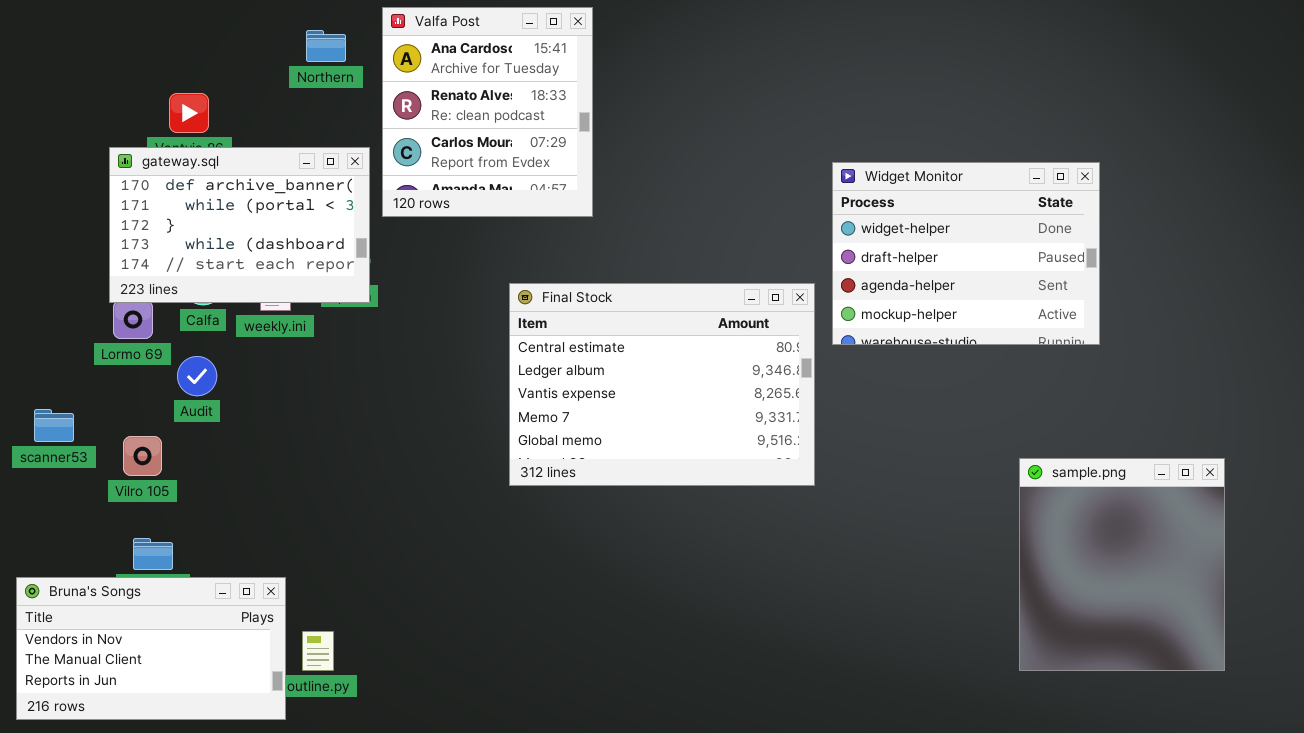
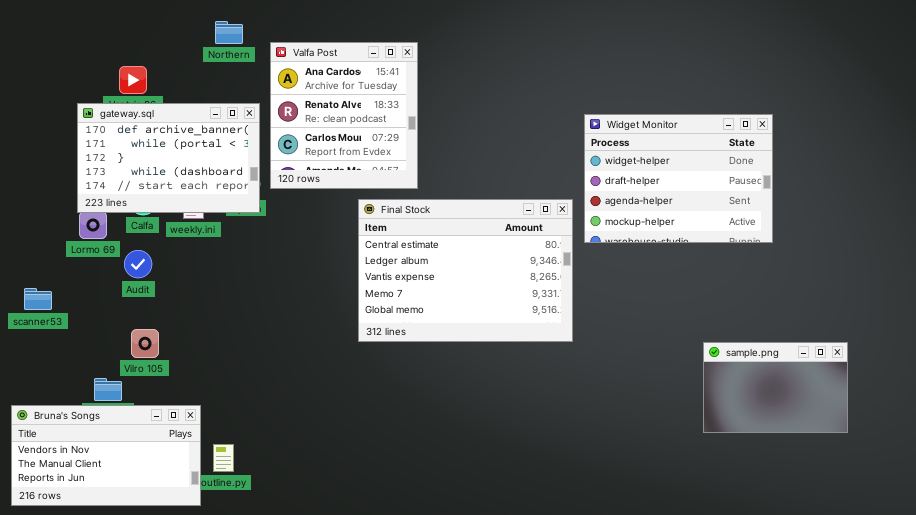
Valfa Post: [382,7,593,217] -> [270,42,418,189], moved
Vilro 105: [123,436,162,476] -> [131,329,159,358], moved
sample.png: [1019,458,1225,671] -> [703,342,848,433], moved, resized

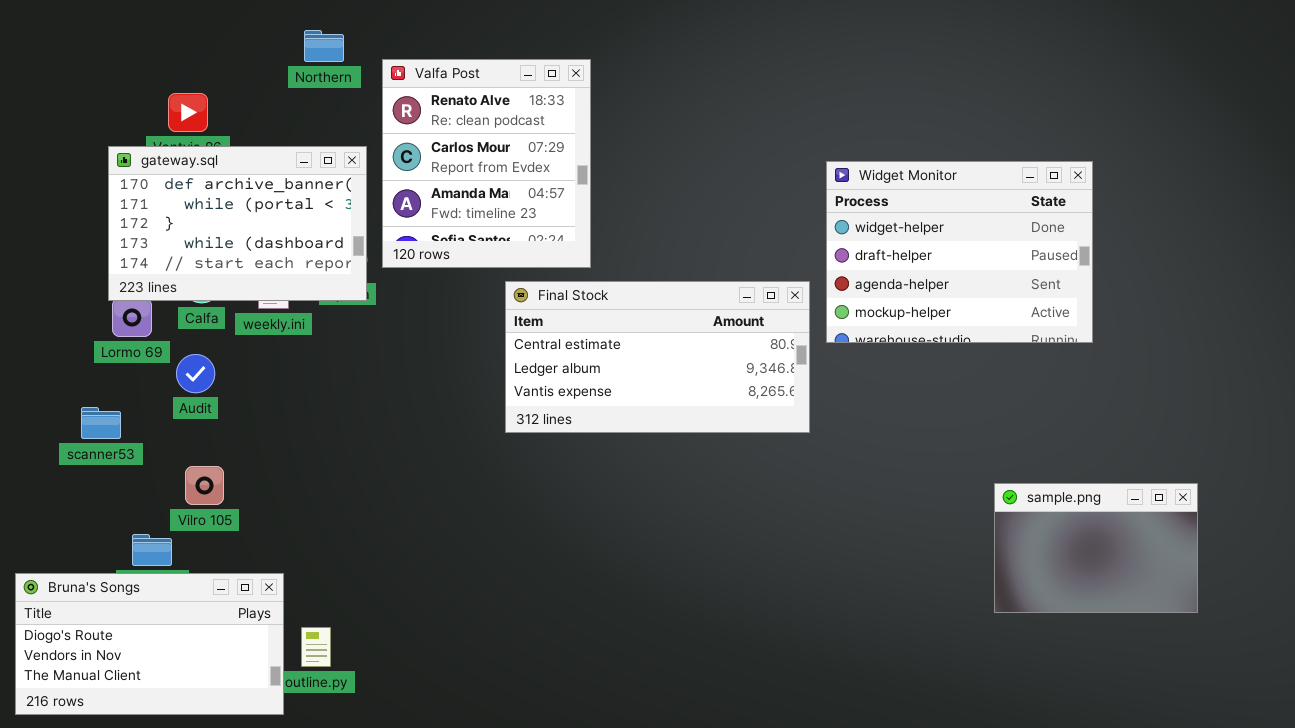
Valfa Post: [270,42,418,189] -> [382,59,591,268], scrolled down 1 row
Final Stock: [358,199,573,342] -> [505,281,810,433], resized
scanner53: [24,288,52,310] -> [81,407,121,439], moved
Bruna's Songs: [11,405,201,506] -> [15,573,284,715], scrolled up 1 row

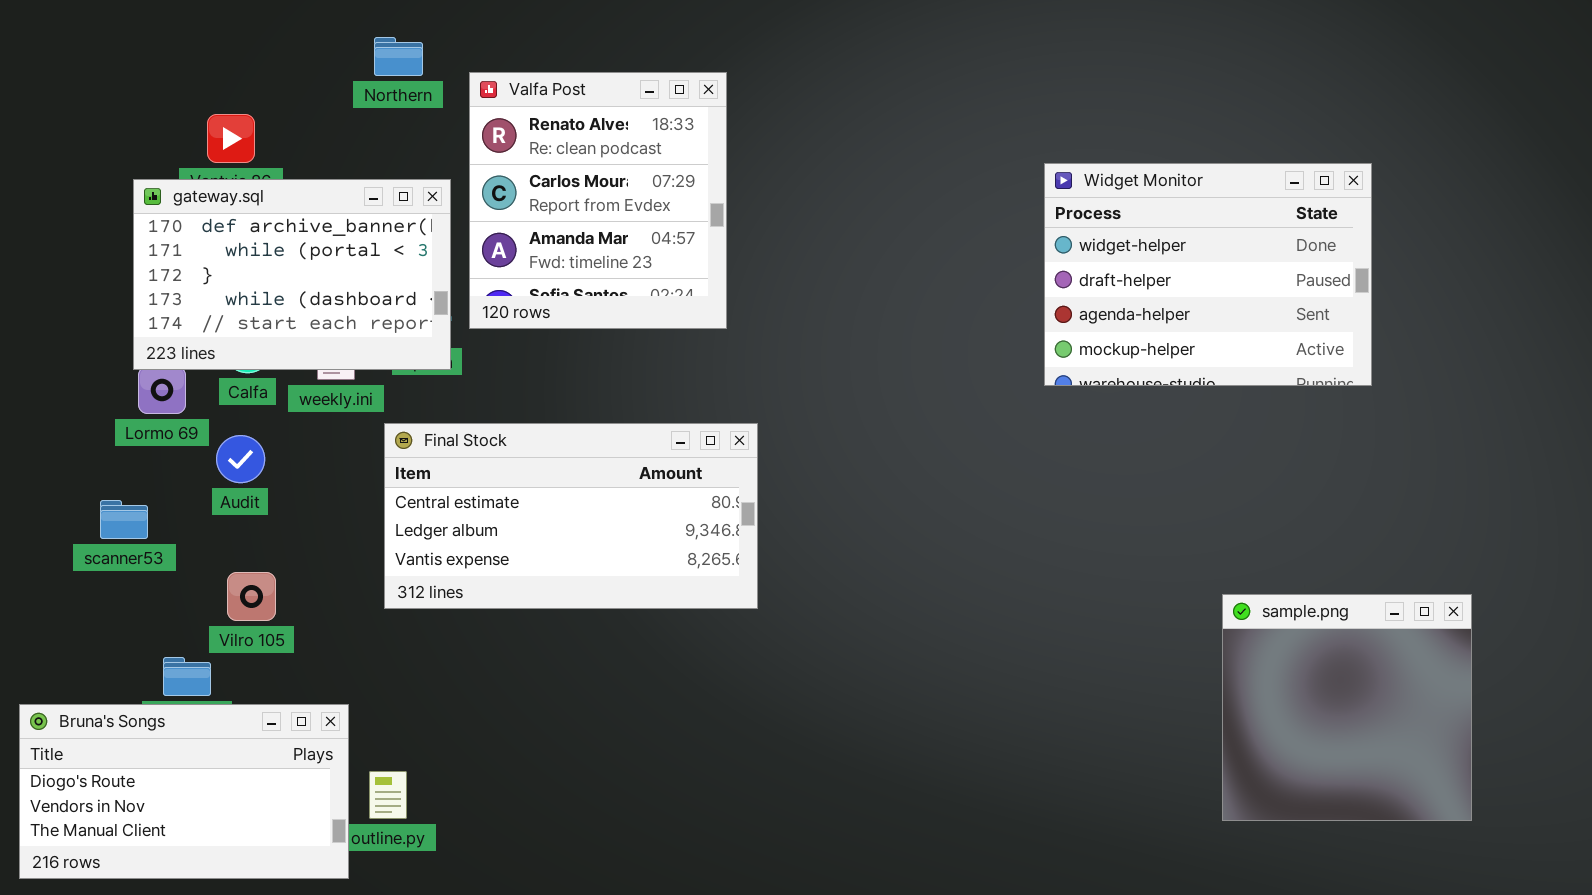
Widget Monitor: [826,161,1093,343] -> [1044,163,1372,386], moved
Final Stock: [505,281,810,433] -> [384,423,758,609], moved
sample.png: [994,483,1198,613] -> [1222,594,1472,821], resized

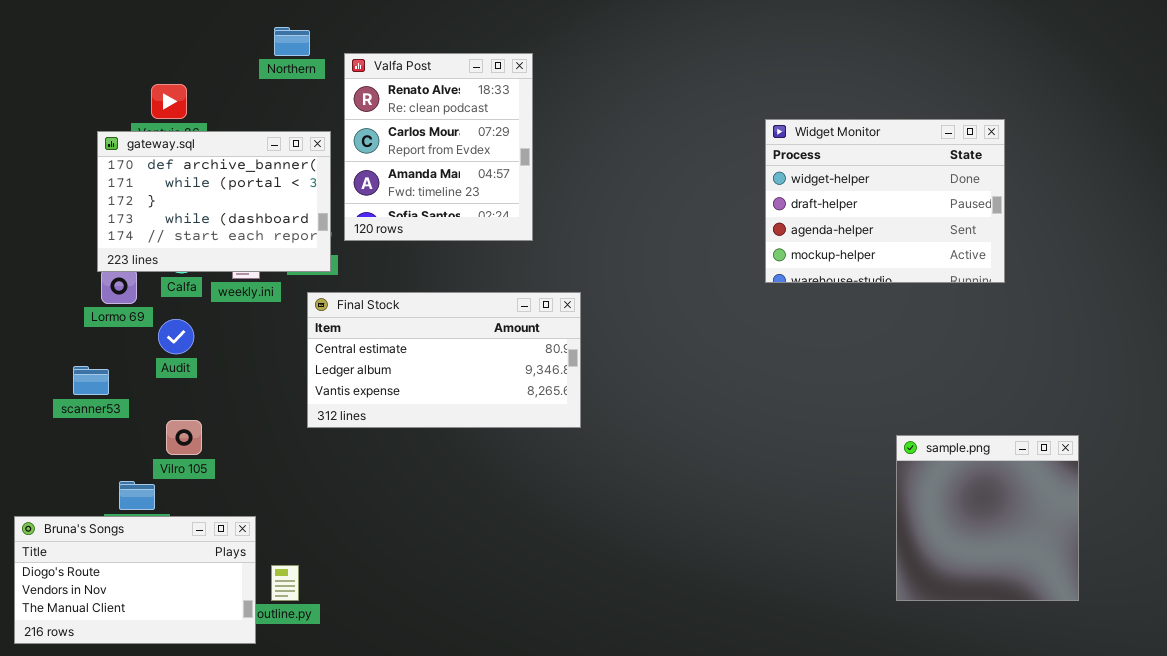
Final Stock: [384,423,758,609] -> [307,292,581,428], moved

